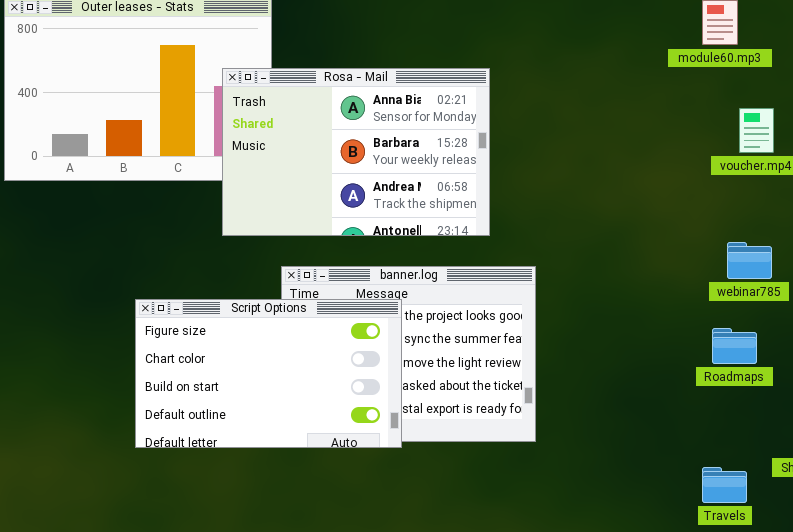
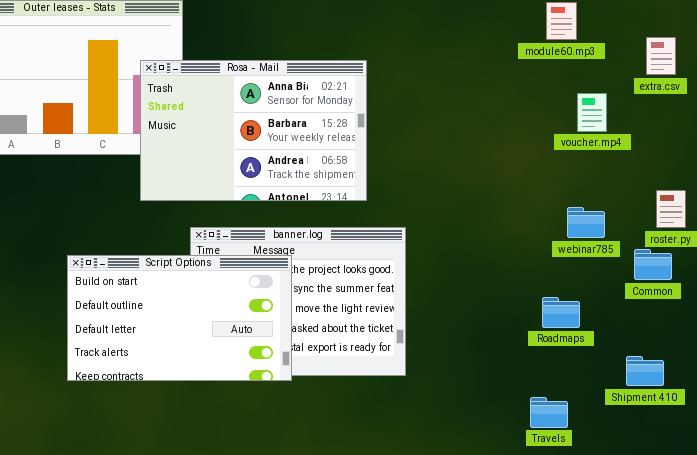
Script Options: [135,299,402,448] -> [67,255,292,381], scrolled down 2 rows
Roadmaps: [712,328,757,364] -> [542,297,580,328], moved
Travels: [702,467,747,503] -> [530,397,568,428], moved

